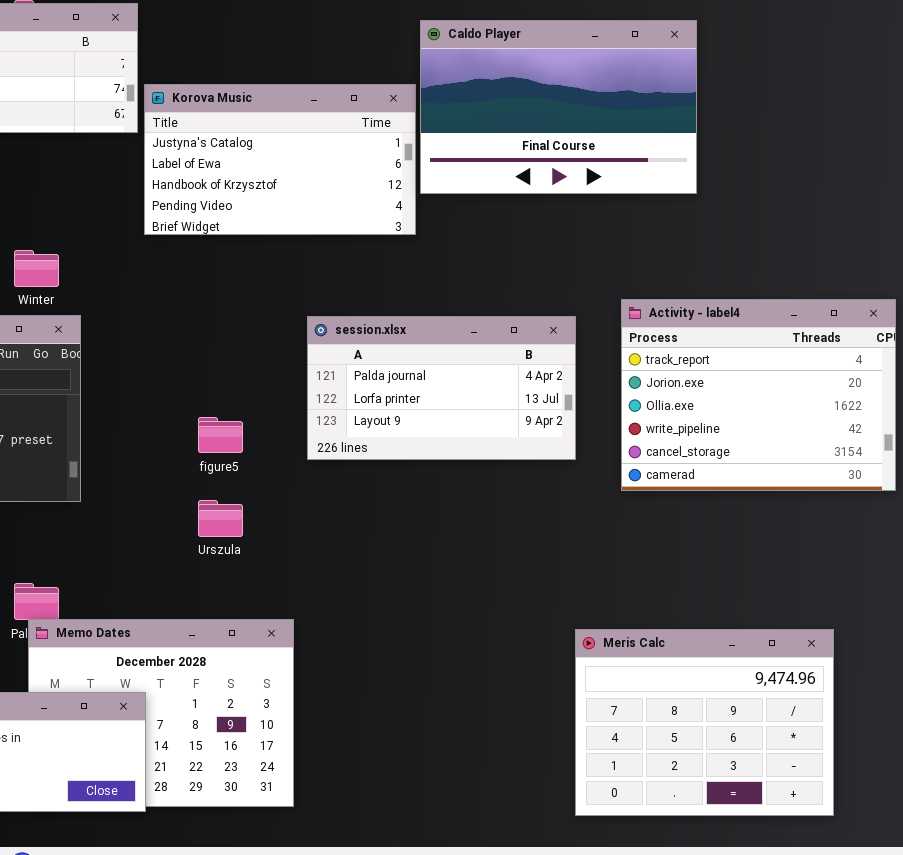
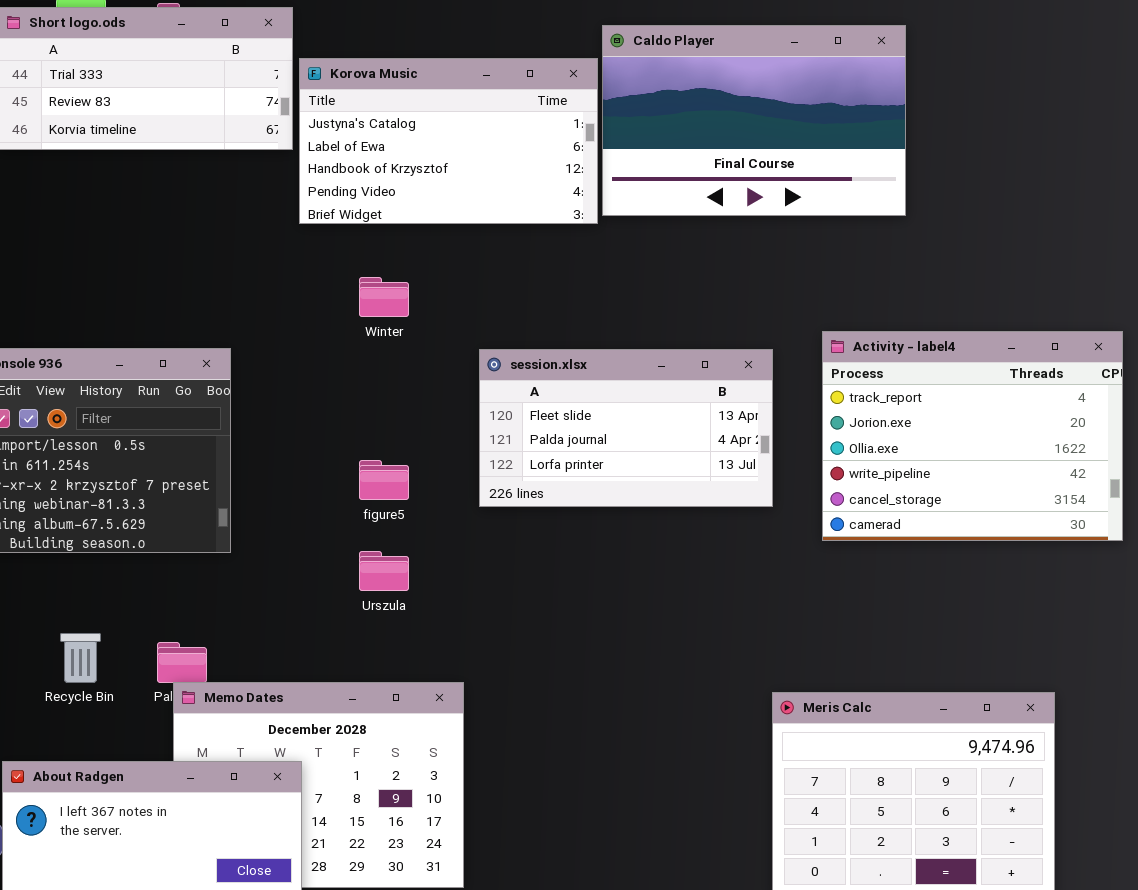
Korova Music: [144,84,416,235] -> [299,58,598,224], moved
Winter: [14,250,59,287] -> [359,277,409,317], moved
session.xlsx: [307,316,576,460] -> [479,349,773,507], scrolled up 1 row

